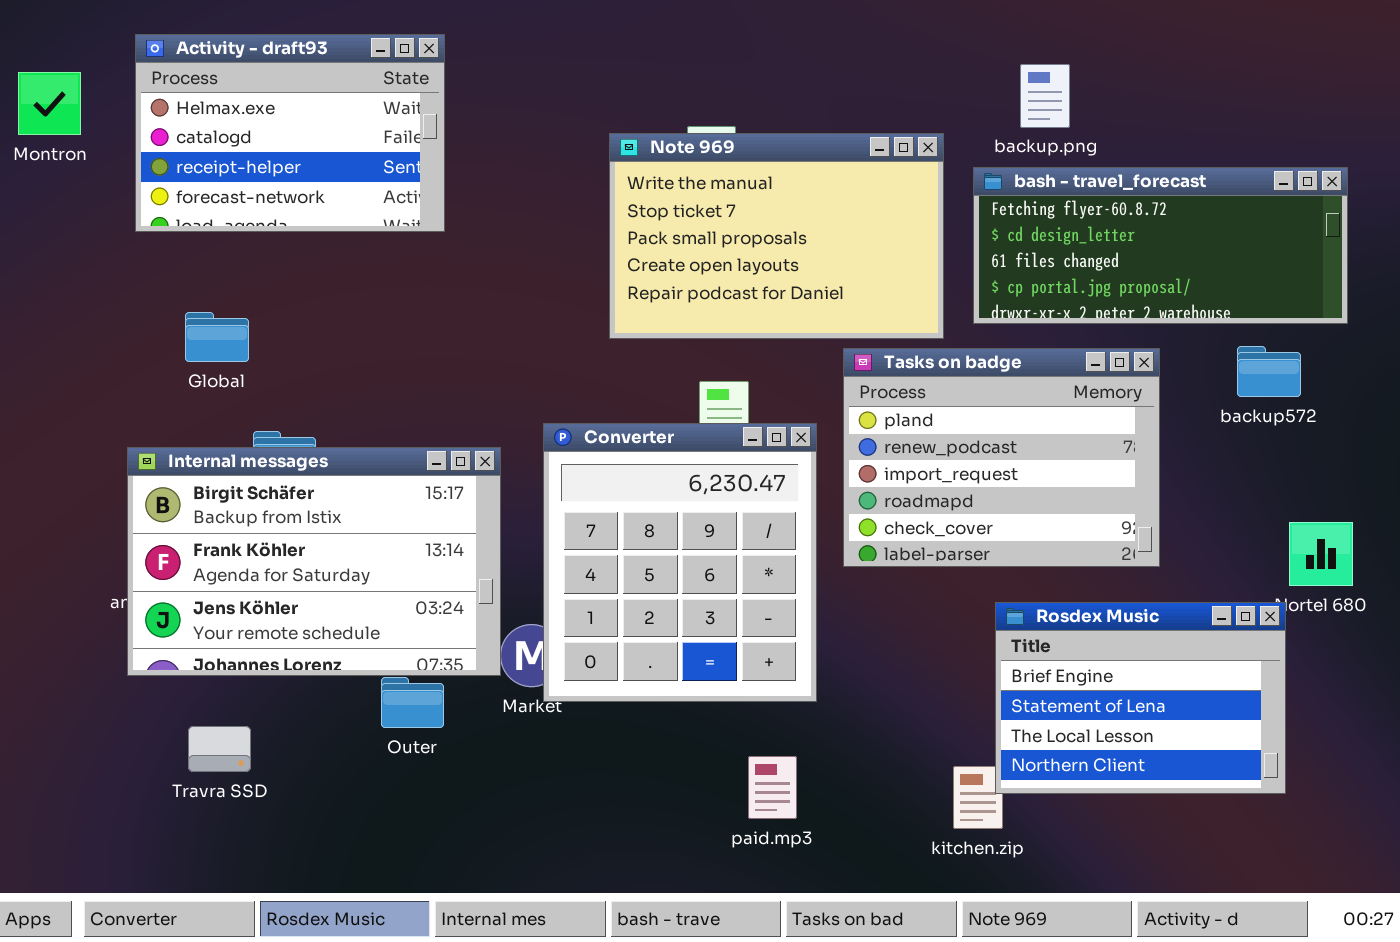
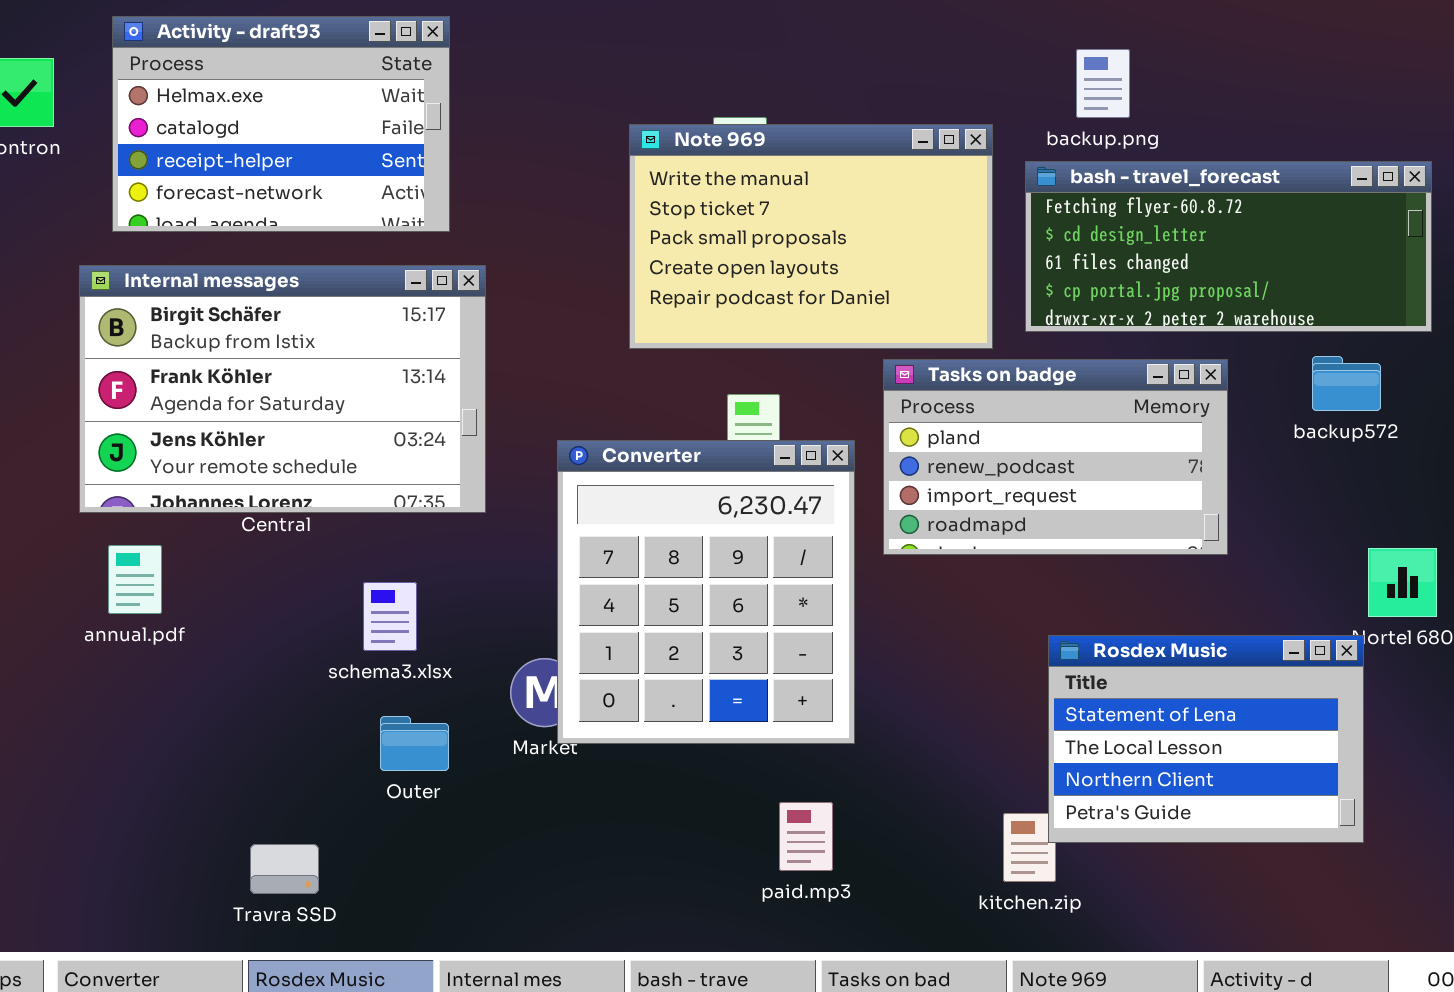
Tasks on badge: [843,348,1160,567] -> [883,359,1228,555], resized
Internal messages: [127,447,501,676] -> [79,265,486,513], moved
Rosdex Music: [995,602,1286,794] -> [1048,635,1364,843], scrolled down 1 row
Travra SSD: [188,726,251,772] -> [250,844,319,894], moved

